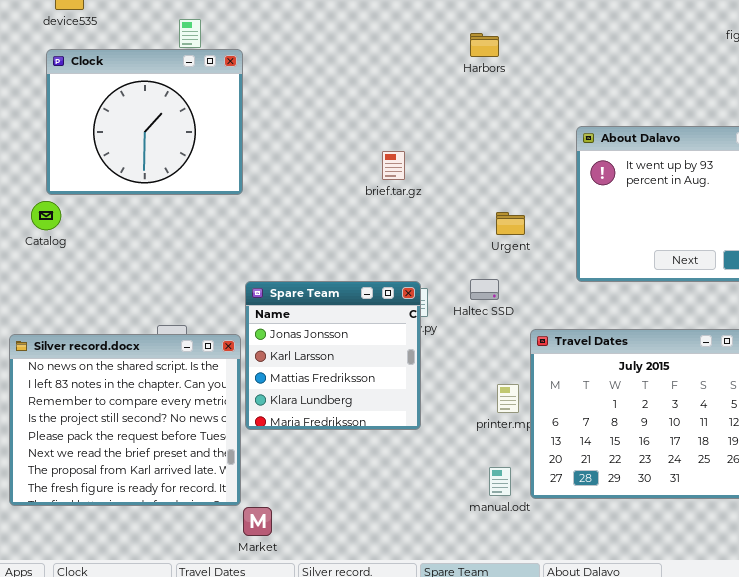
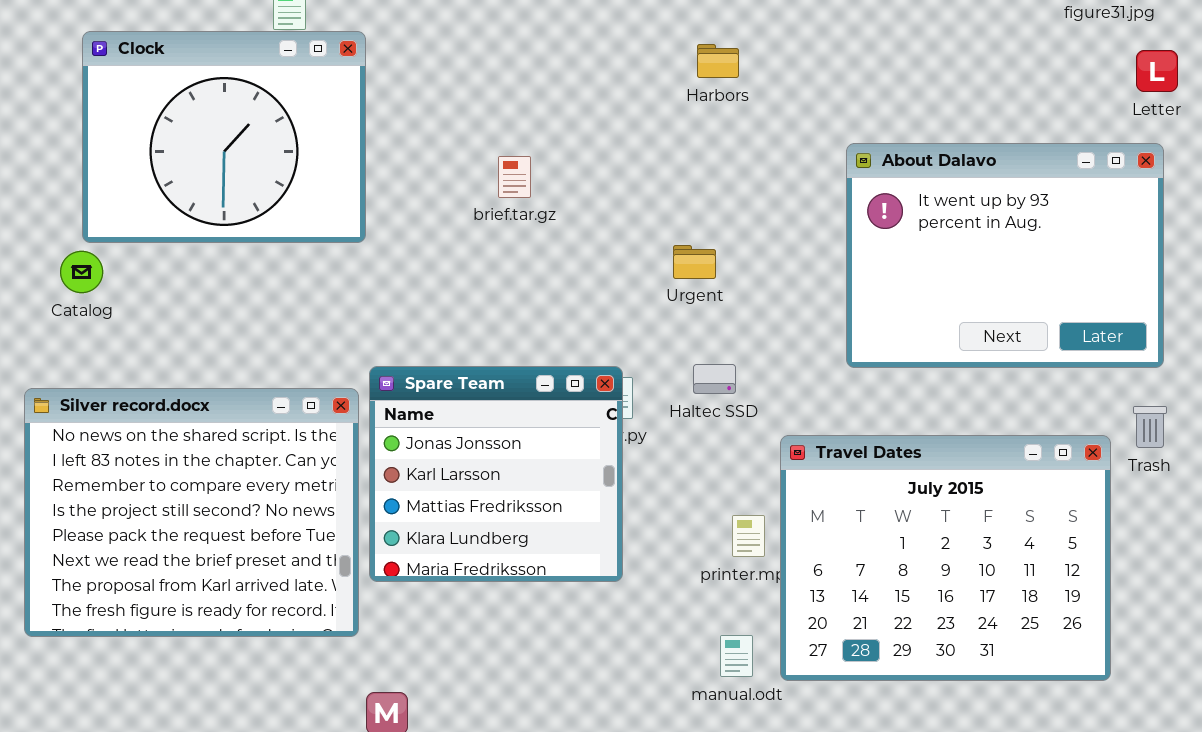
Harbors: [470,33,499,57] -> [697,44,739,78], moved
brief.tar.gz: [382,151,405,180] -> [498,156,531,198], moved
Urgent: [496,212,525,235] -> [673,245,716,279], moved
Silver record.docx: [9,334,241,506] -> [24,388,359,637], moved

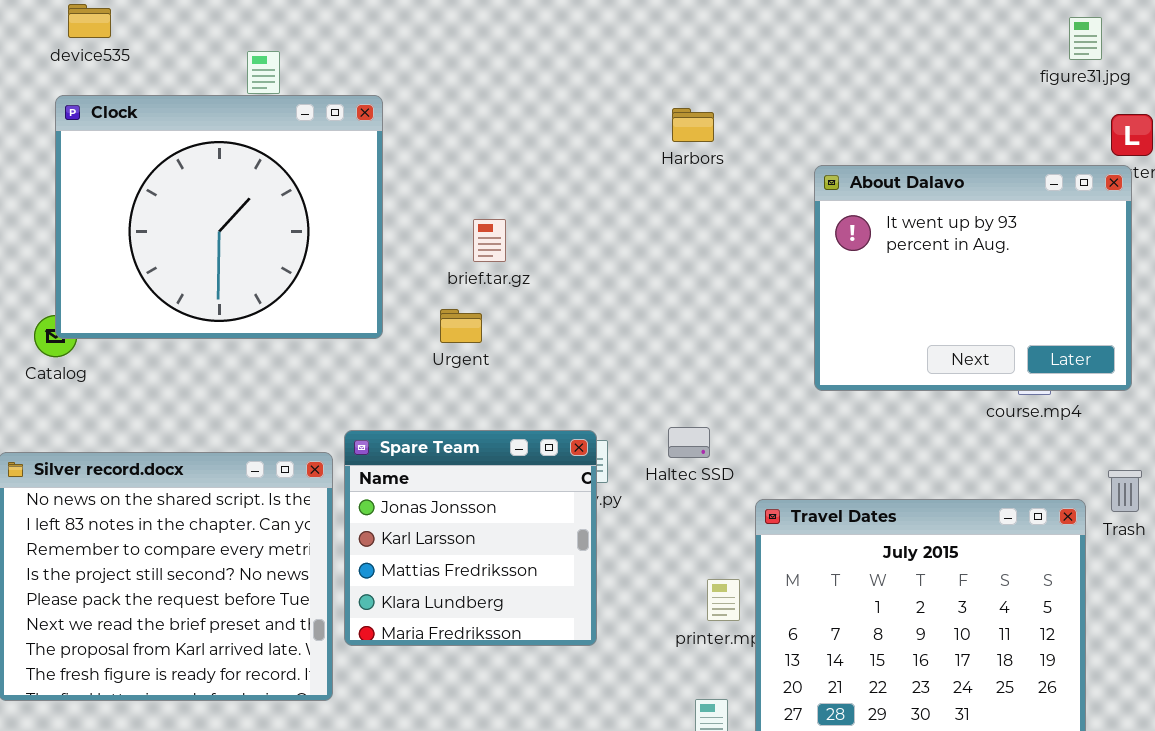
Clock: [82,31,366,243] -> [55,95,383,339], resized
About Dalavo: [846,143,1164,368] -> [814,165,1132,391], moved
Urgent: [673,245,716,279] -> [440,309,482,343], moved

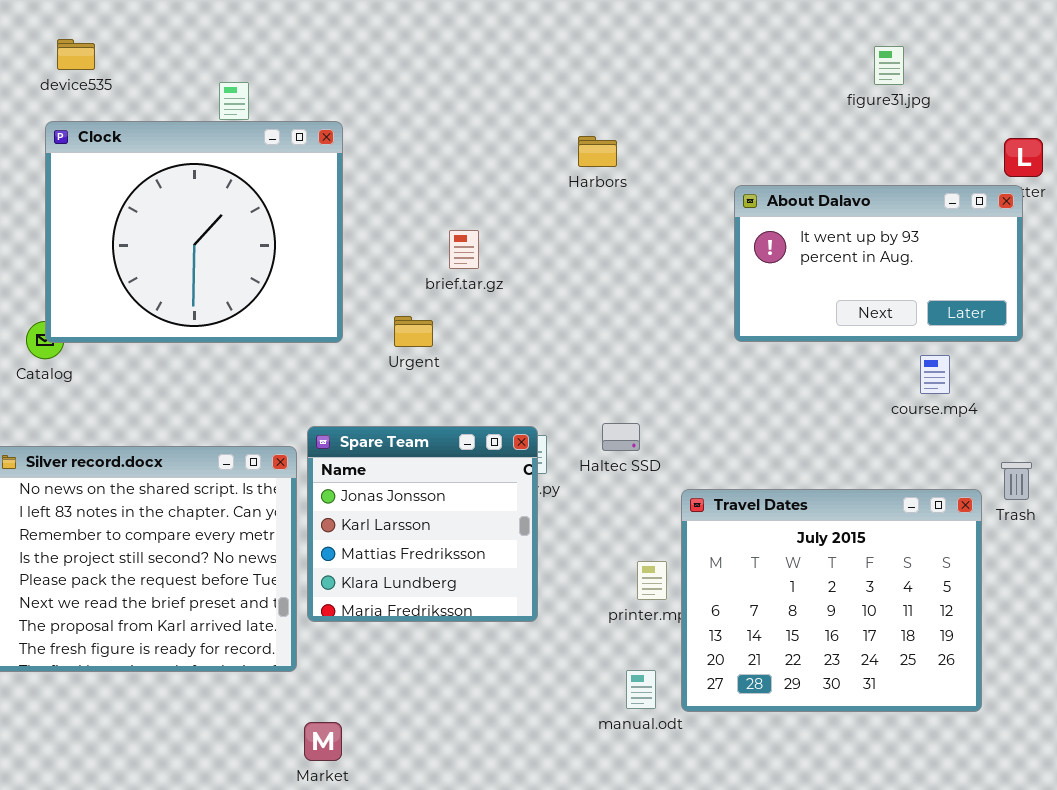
figure31.jpg: [1069,17,1102,60] -> [874,46,904,85], moved
Harbors: [672,108,714,142] -> [578,136,617,167], moved
About Dalavo: [814,165,1132,391] -> [734,185,1023,342], resized
brief.tar.gz: [473,219,506,262] -> [449,230,479,269], moved

